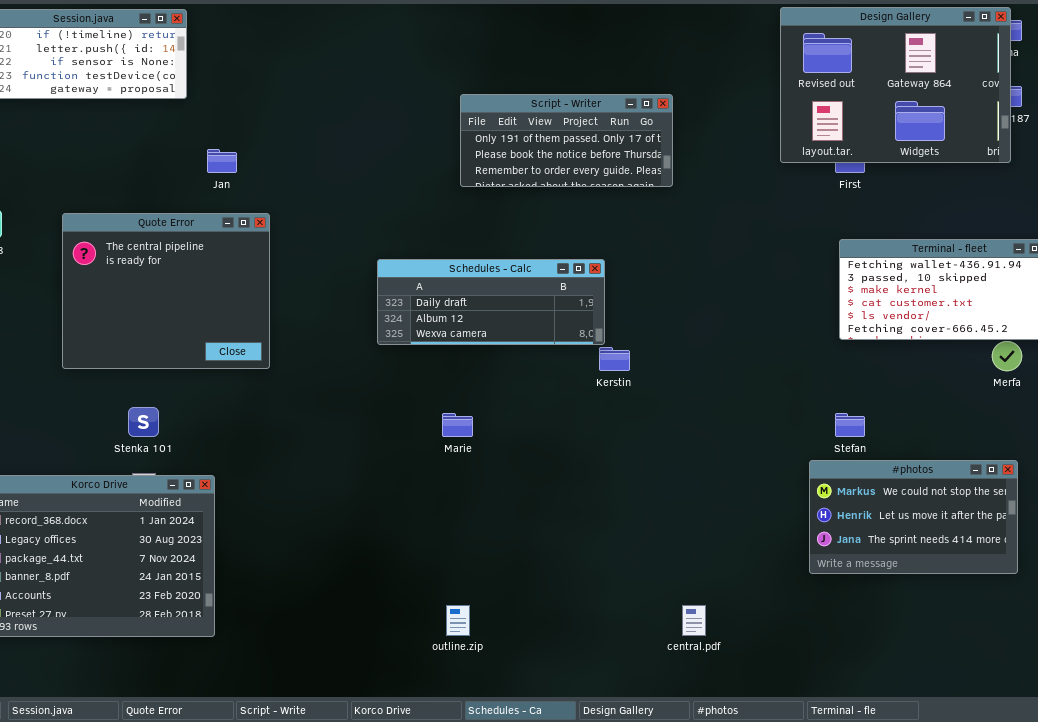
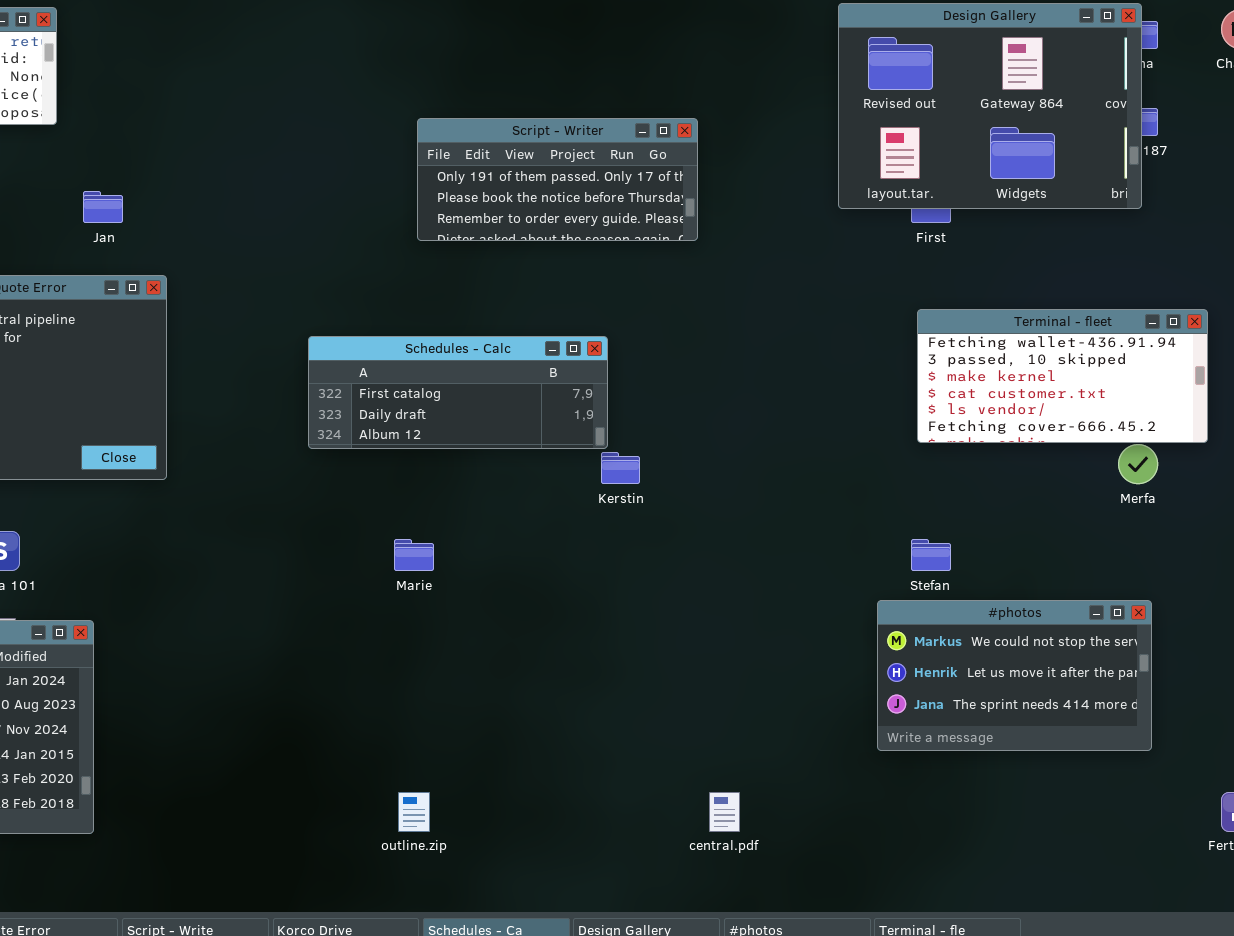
Schedules - Calc: [377,259,605,345] -> [308,336,608,449], scrolled up 1 row

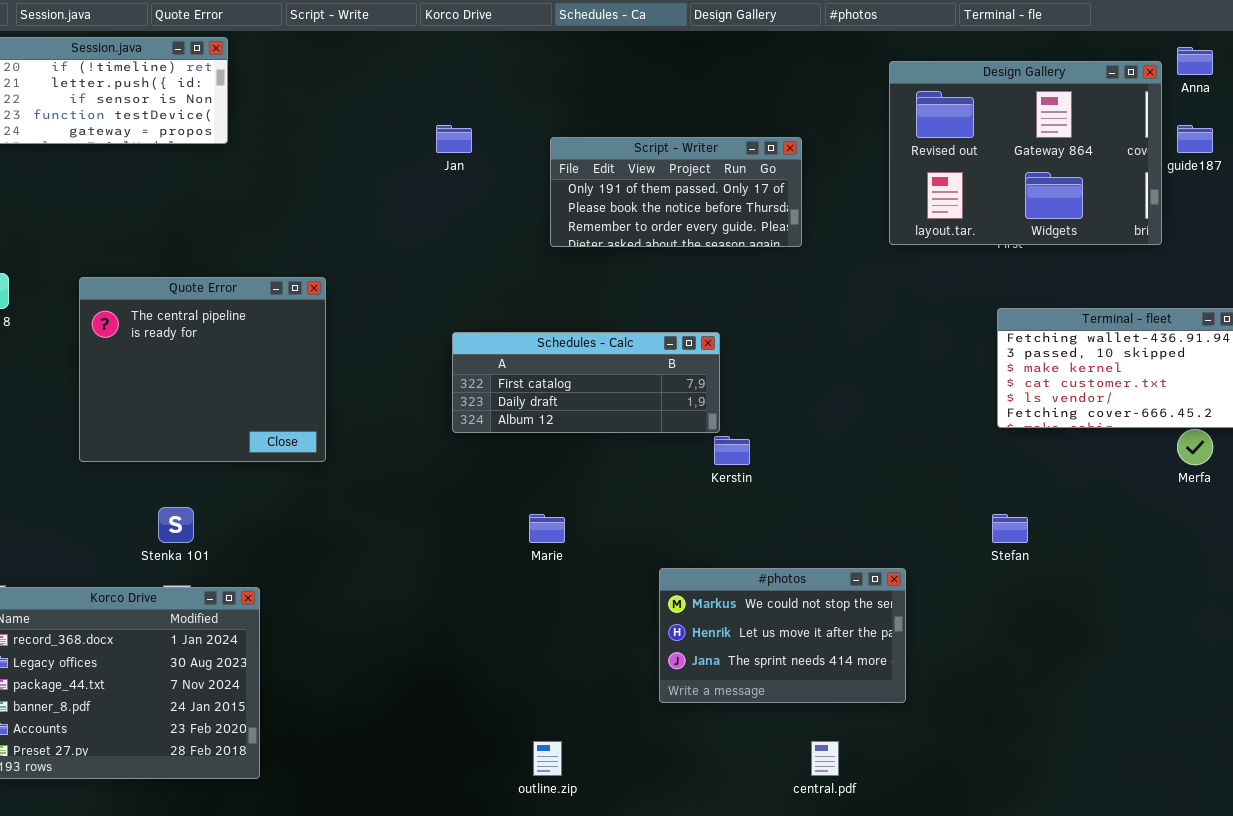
Design Gallery: [838,3,1142,209] -> [889,61,1162,245], moved
Jan: [83,191,123,223] -> [436,125,472,153], moved
#photos: [877,600,1152,751] -> [659,568,906,703], moved

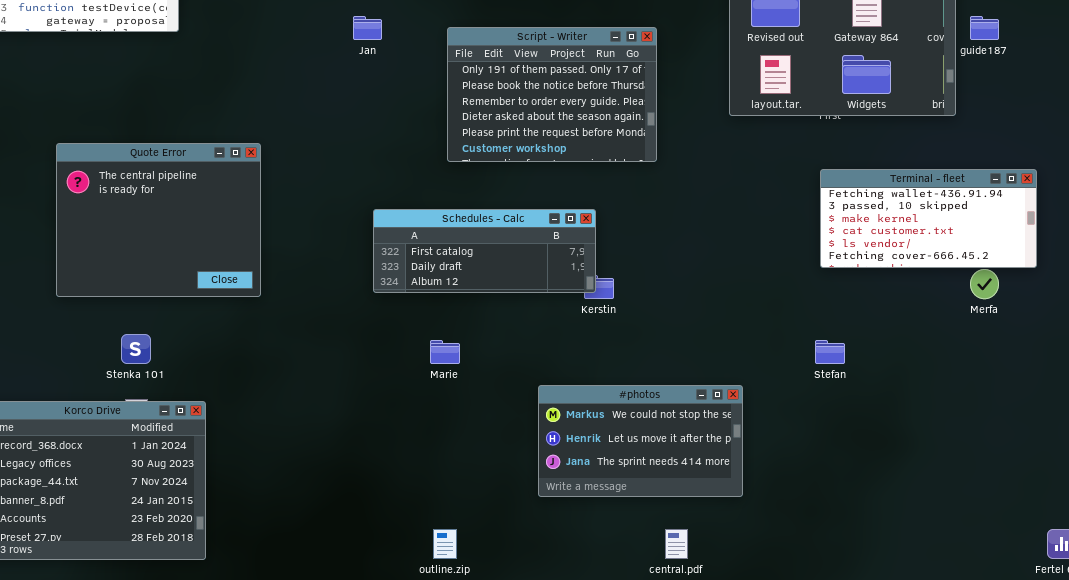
Script - Writer: [550,137,802,247] -> [447,27,657,162], resized
Schedules - Calc: [452,332,720,433] -> [373,209,596,293], moved

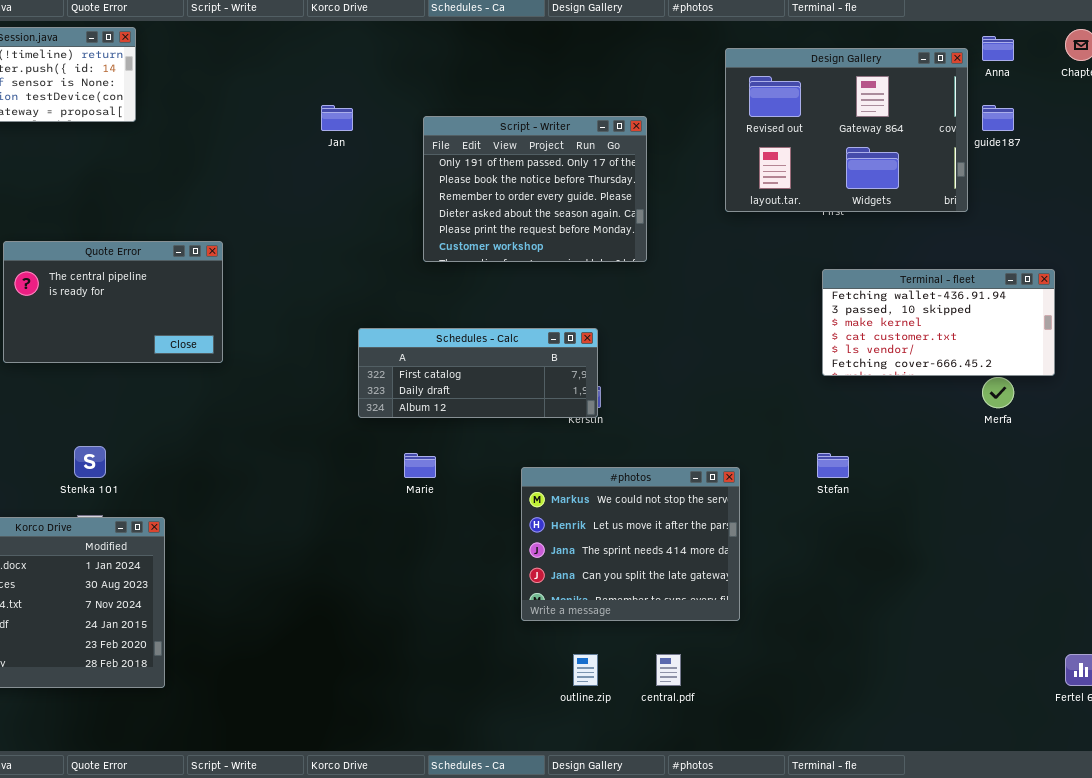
Quote Error: [56,143,261,297] -> [3,241,223,363], resized
Schedules - Calc: [373,209,596,293] -> [358,328,598,418], moved
#photos: [538,385,743,497] -> [521,467,740,621], resized
outline.zip: [433,529,457,559] -> [573,654,598,686], moved

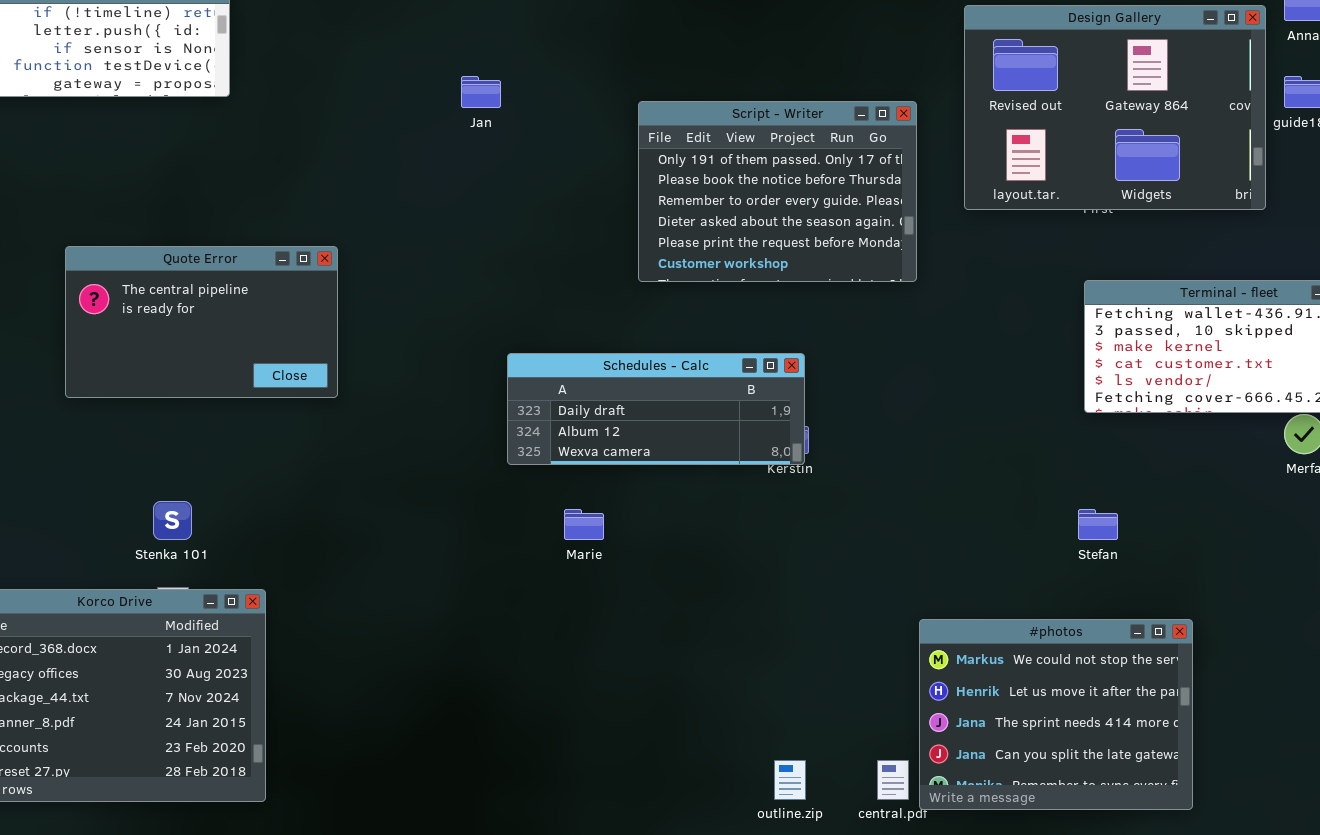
Script - Writer: [423,116,647,262] -> [638,101,917,282], moved
Schedules - Calc: [358,328,598,418] -> [507,353,805,465], scrolled down 1 row
#photos: [521,467,740,621] -> [919,619,1193,810], moved

